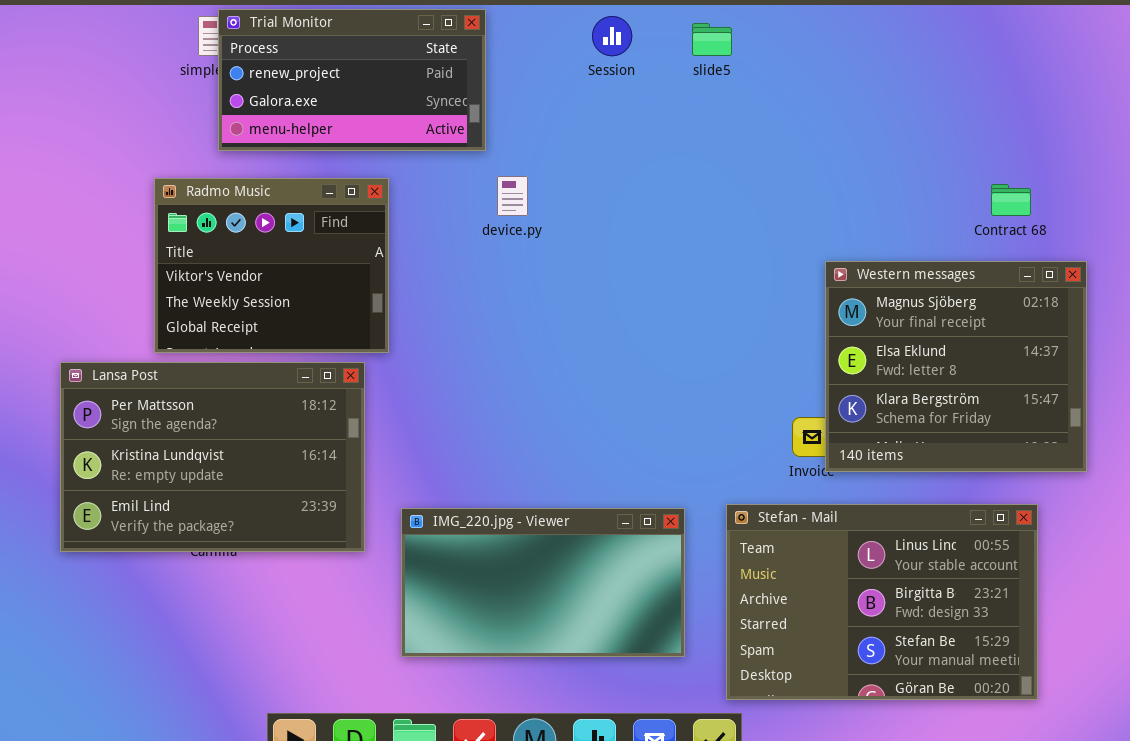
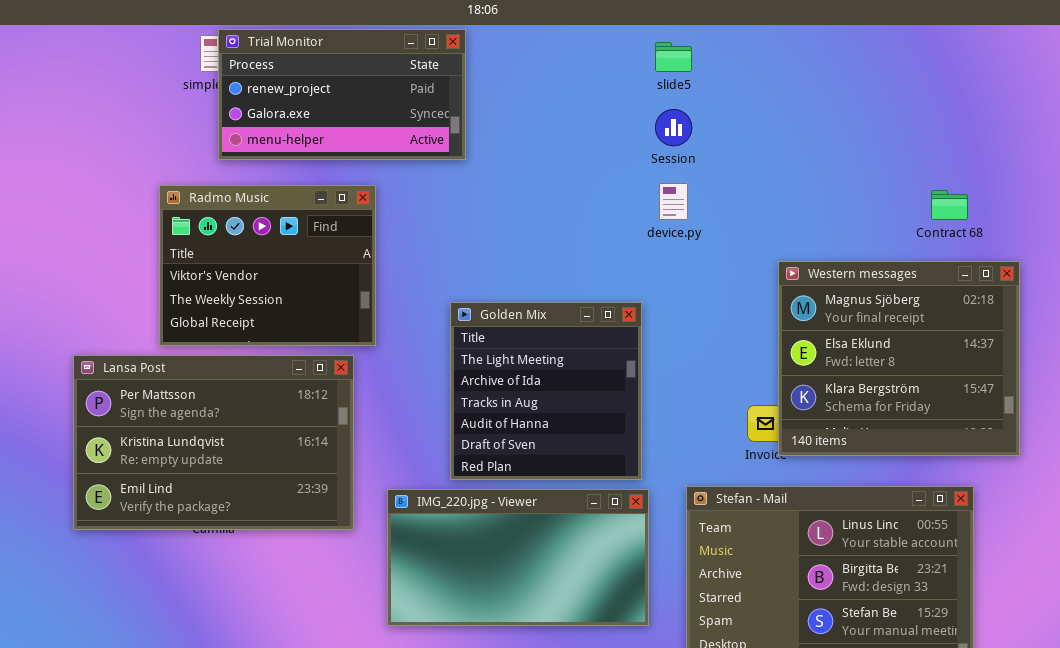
Session: [592,16,632,56] -> [655,109,692,146], moved
device.py: [497,176,528,216] -> [659,183,688,220], moved
Golden Mix: none -> [450,302,642,480], opened

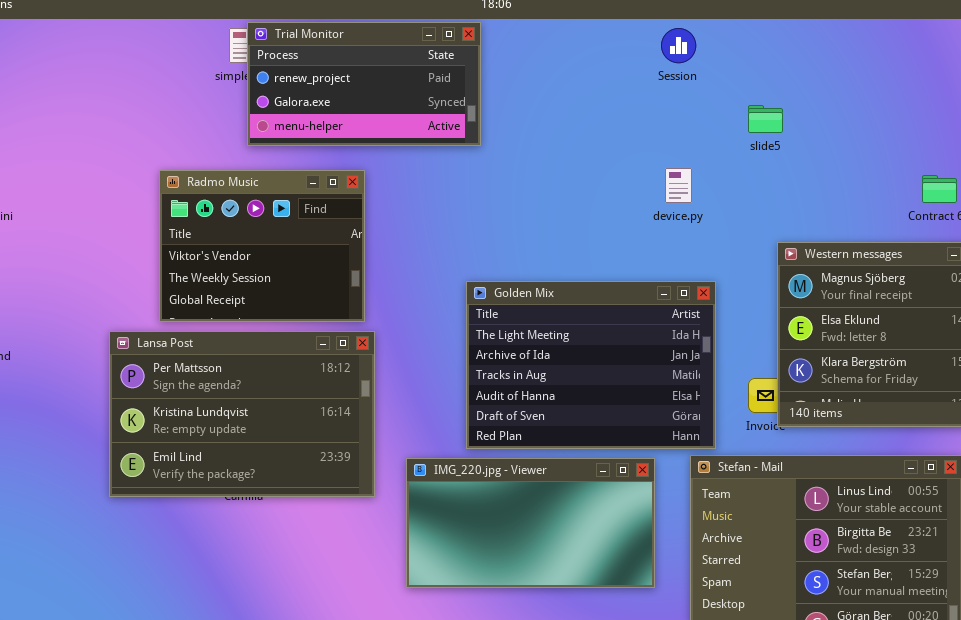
slide5: [655,42,692,72] -> [748,105,783,133], moved
Session: [655,109,692,146] -> [661,28,696,63], moved
Radmo Music: [159,185,376,346] -> [159,170,365,322], moved
Golden Mix: [450,302,642,480] -> [466,281,716,449], resized

